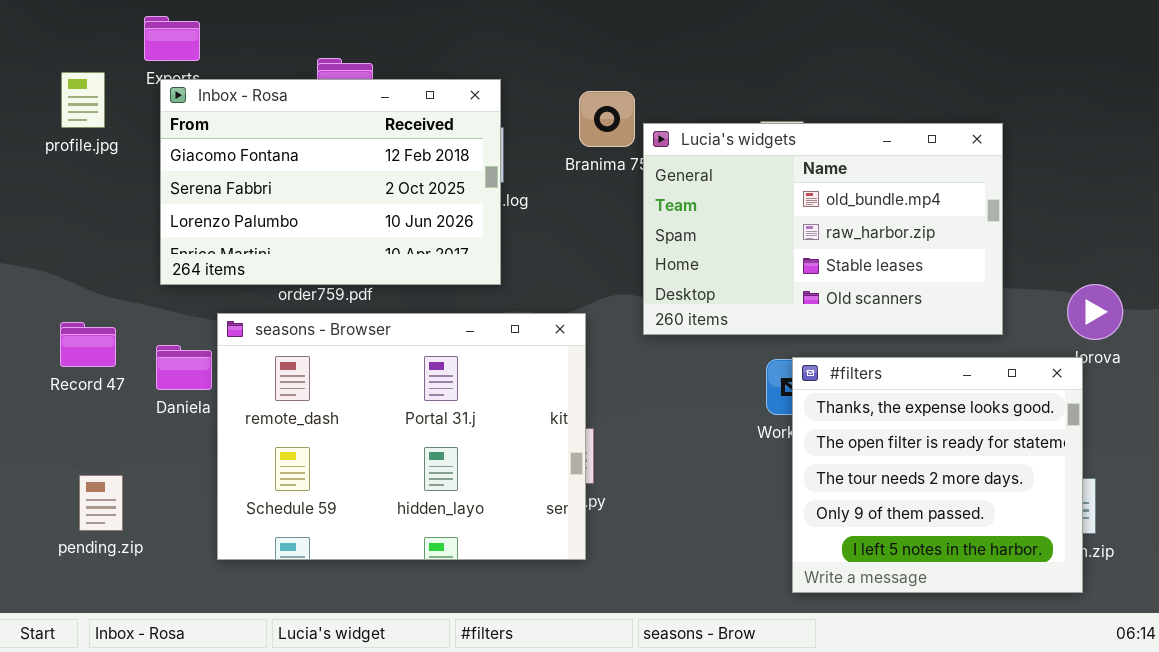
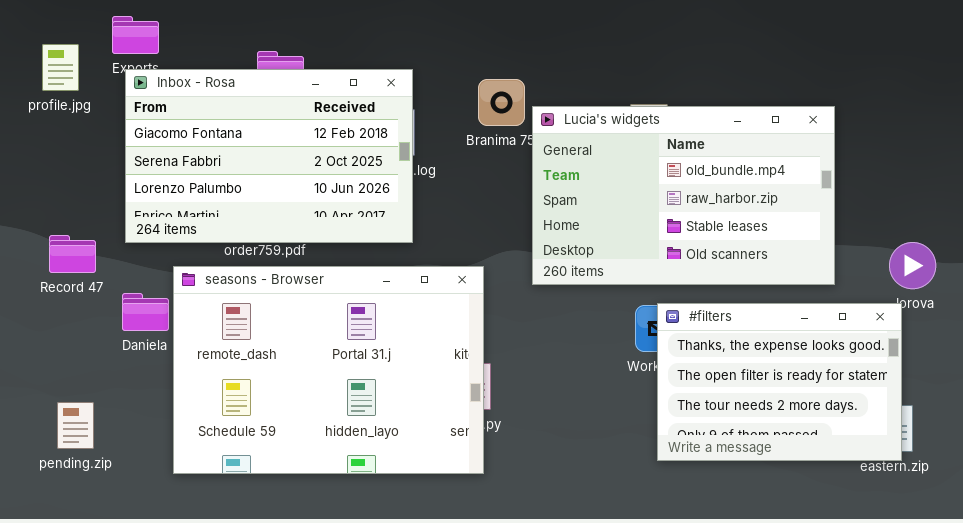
profile.jpg: [61,72,105,128] -> [42,44,79,91], moved
Record 47: [60,322,116,367] -> [49,235,96,273], moved
#filters: [792,357,1083,593] -> [657,303,902,461], resized

